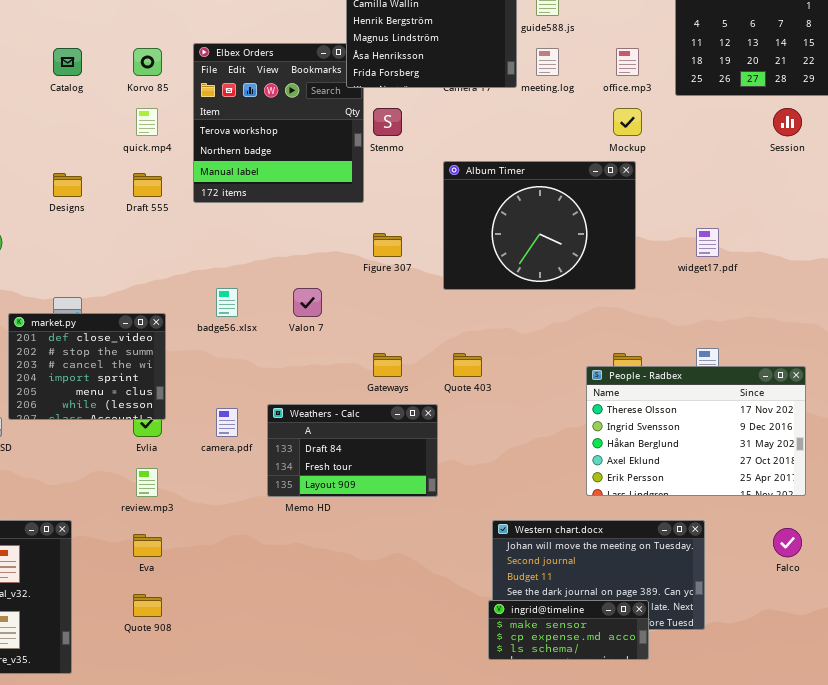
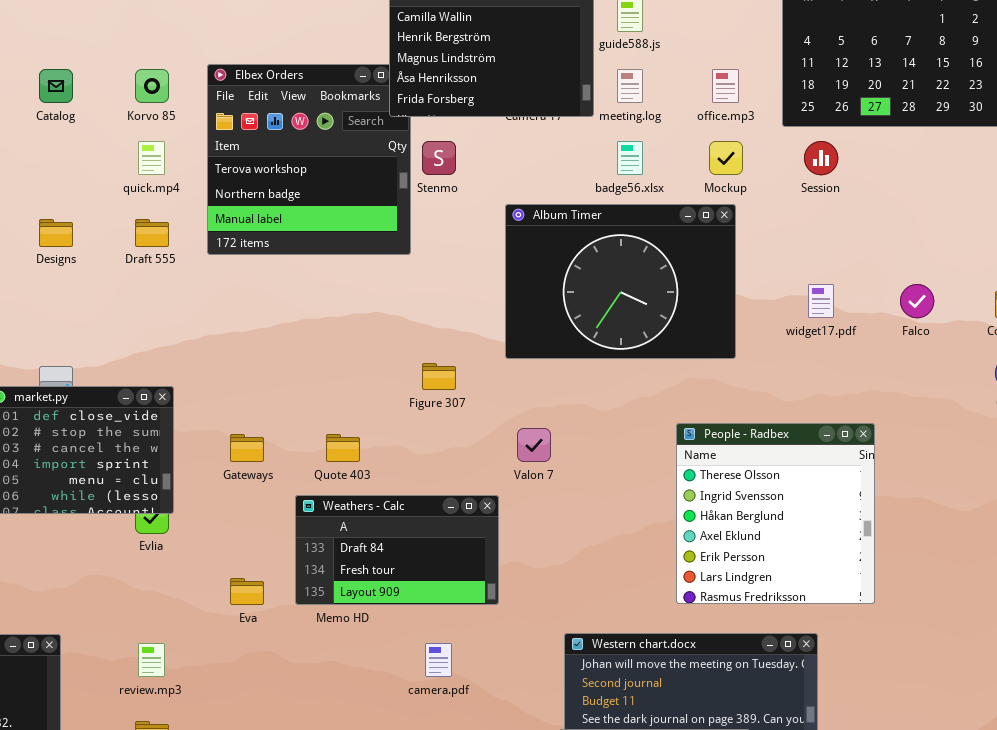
Session: [773,108,802,136] -> [804,141,838,175], moved
Figure 307: [373,233,402,257] -> [422,363,456,390], moved
badge56.xlsx: [216,288,238,317] -> [617,141,643,175], moved
Valon 7: [293,288,322,317] -> [517,428,551,462], moved
Gateways: [373,353,402,377] -> [230,434,264,462], moved
Quote 403: [453,353,482,377] -> [326,434,360,462], moved
People - Radbex: [586,366,806,496] -> [676,423,875,604], resized
camera.pdf: [216,408,238,437] -> [425,643,452,677], moved
review.mp3: [136,468,158,497] -> [138,643,165,677], moved
Falco: [773,528,802,557] -> [900,284,934,318], moved
Eva: [133,534,162,557] -> [230,578,264,605], moved

